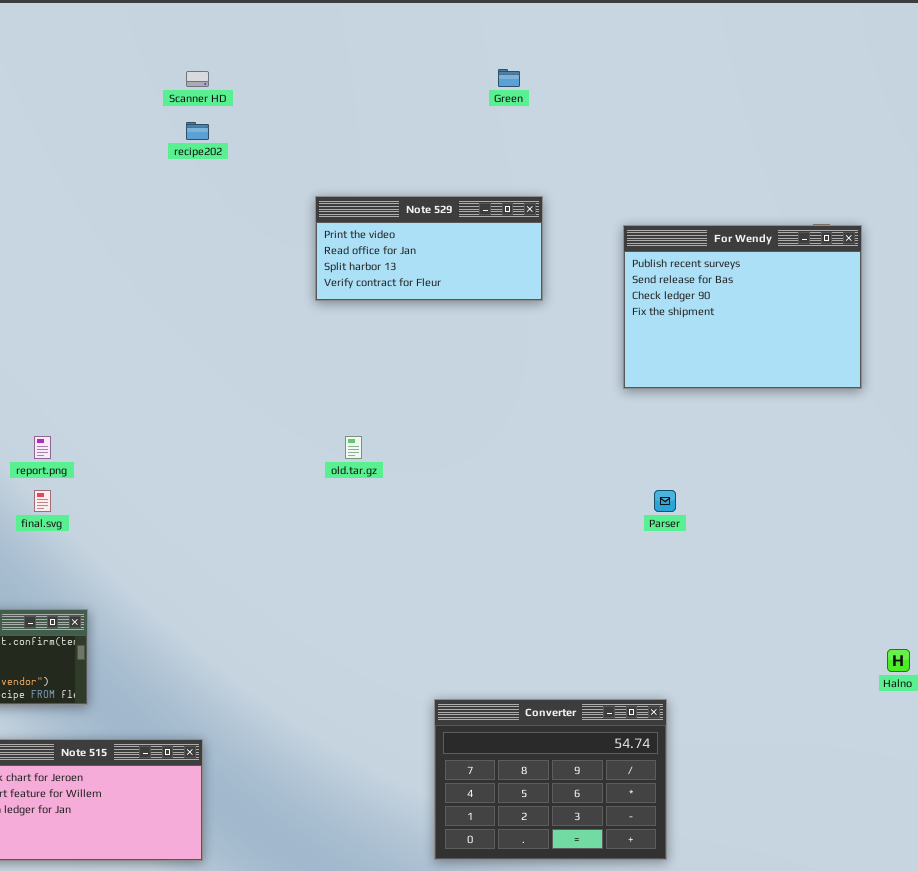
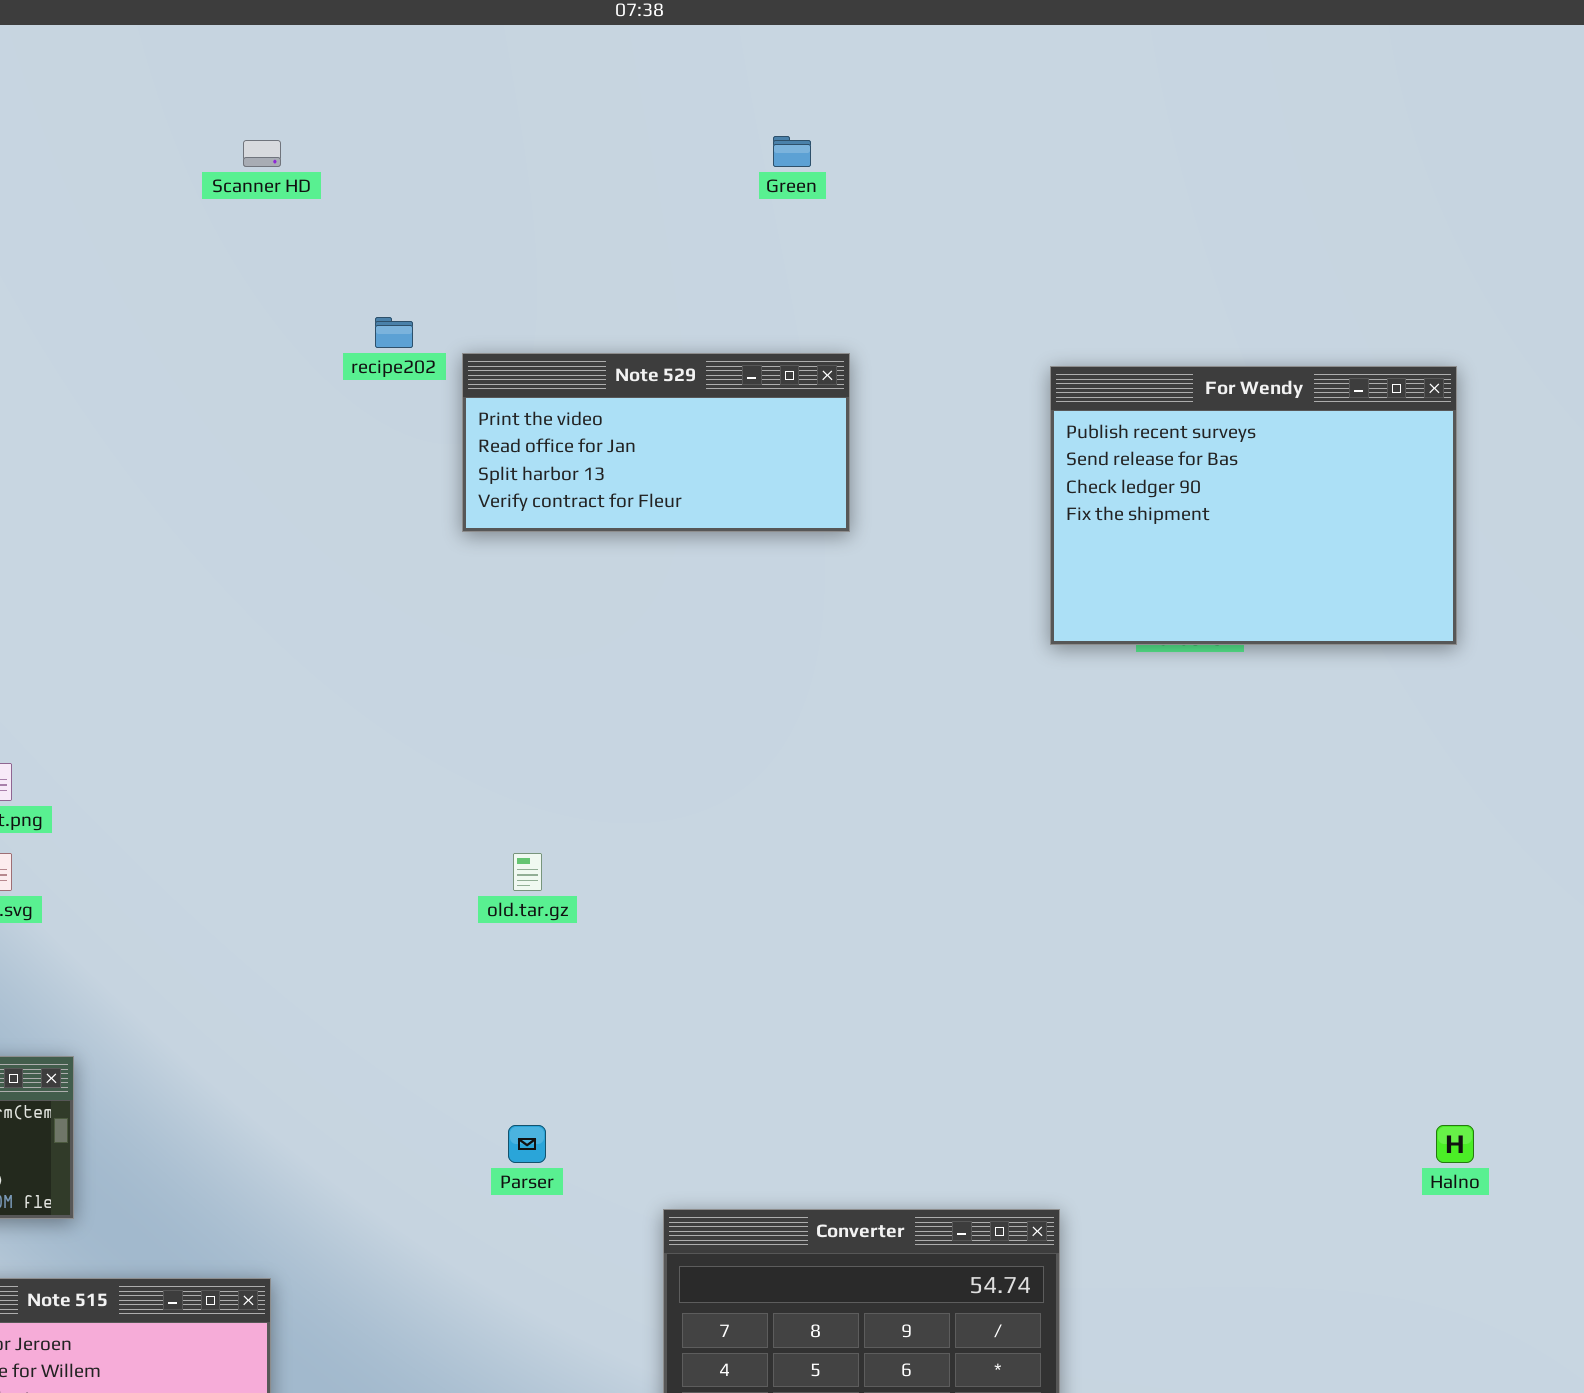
recipe202: [186,122,209,140] -> [375,317,413,348], moved
For Wendy: [623,225,862,389] -> [1050,366,1457,645], moved
old.tar.gz: [345,436,362,459] -> [513,853,542,891], moved
Parser: [654,490,676,512] -> [508,1125,546,1163], moved

